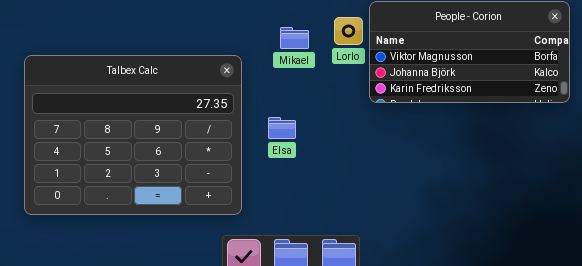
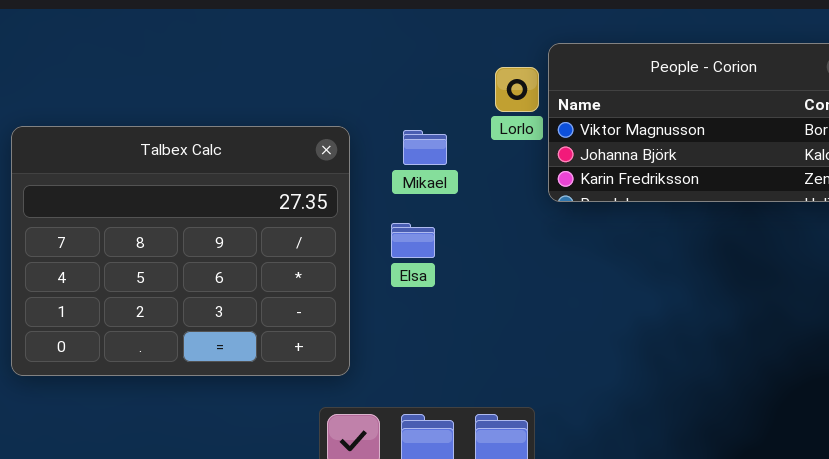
Mikael: [280,27,309,49] -> [403,130,447,165], moved

